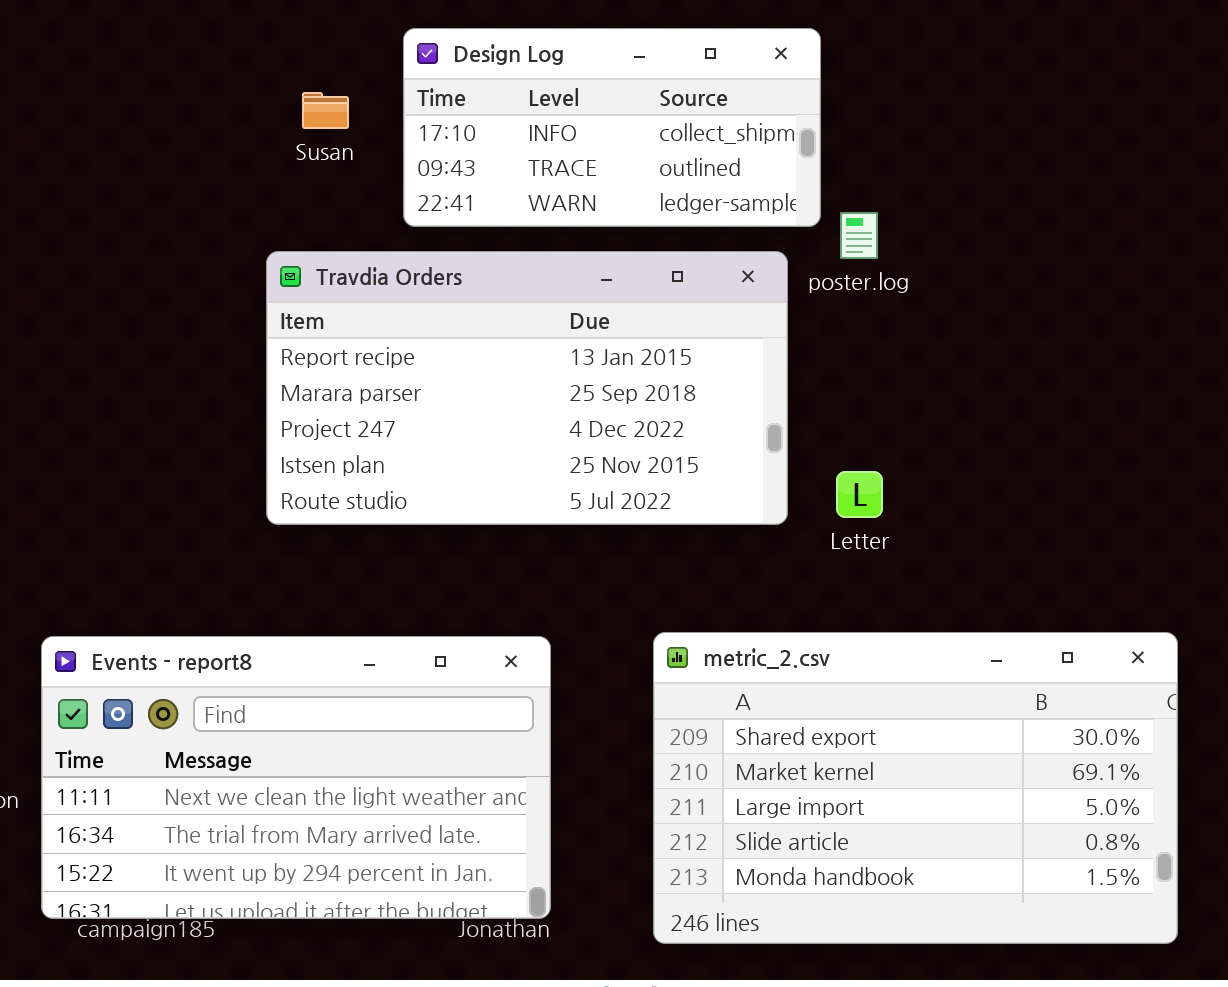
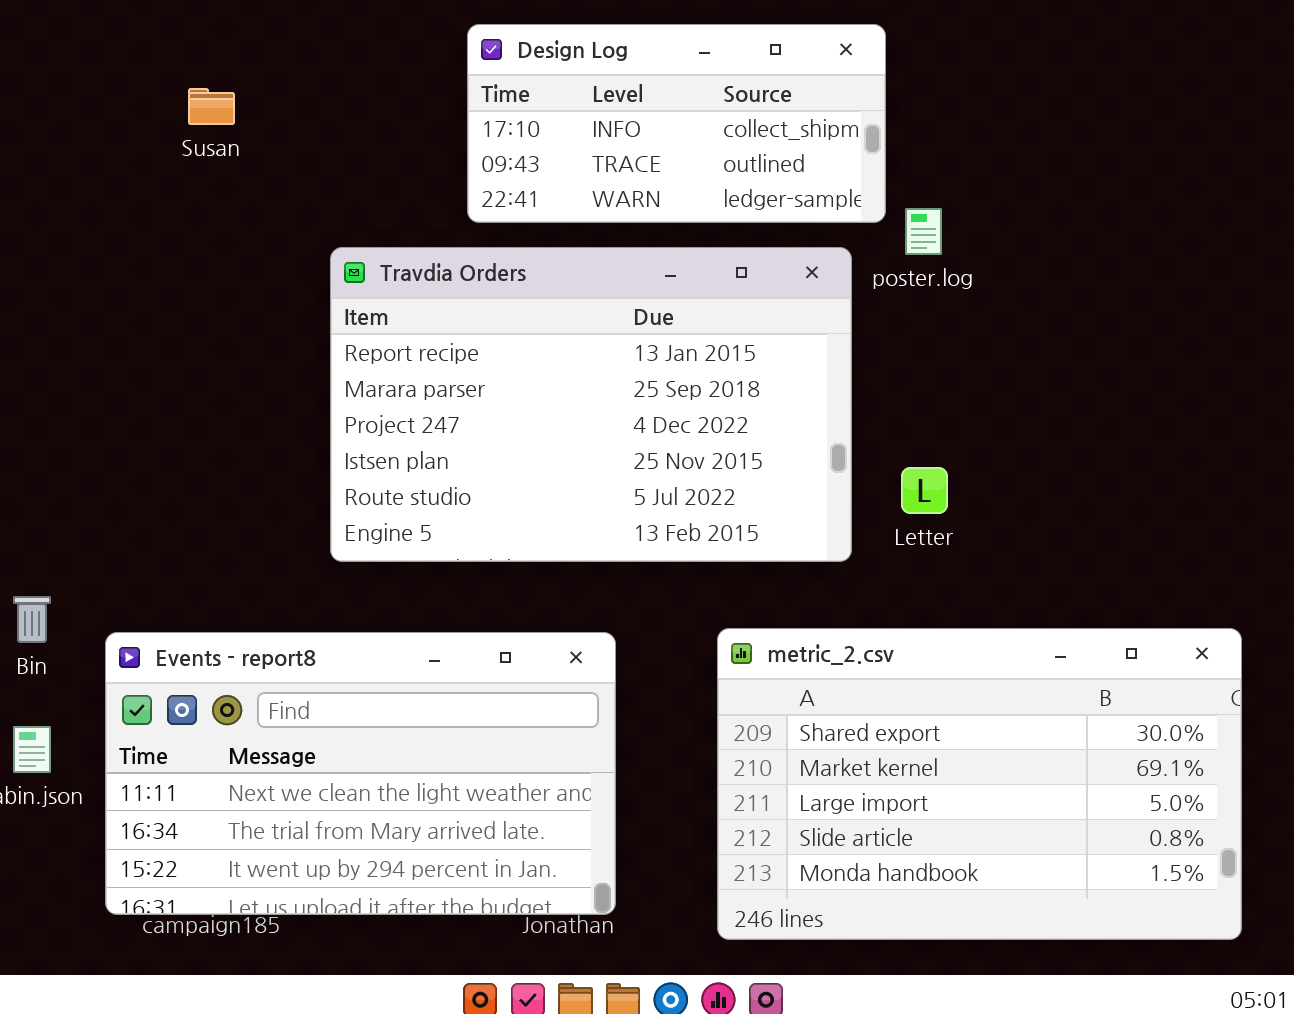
Susan: [302,92,349,129] -> [188,88,235,125], moved
Travdia Orders: [266,251,788,525] -> [330,247,852,562], resized

